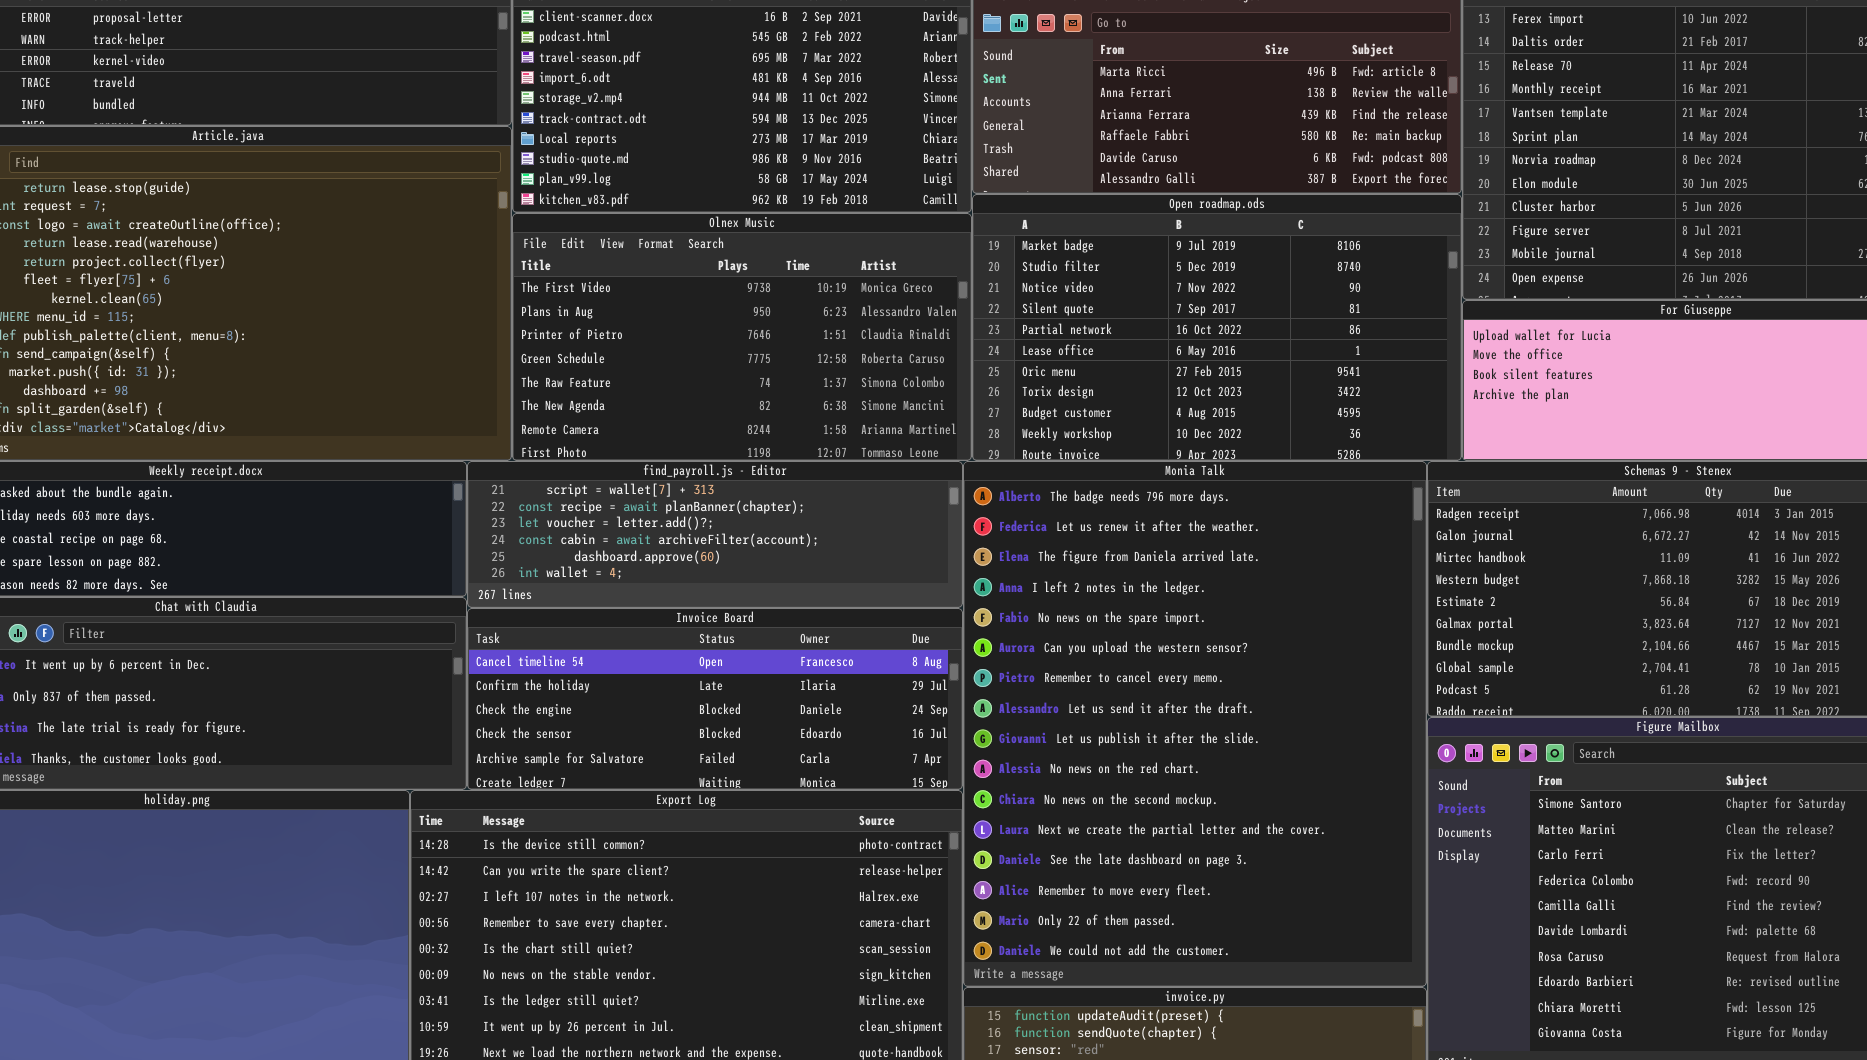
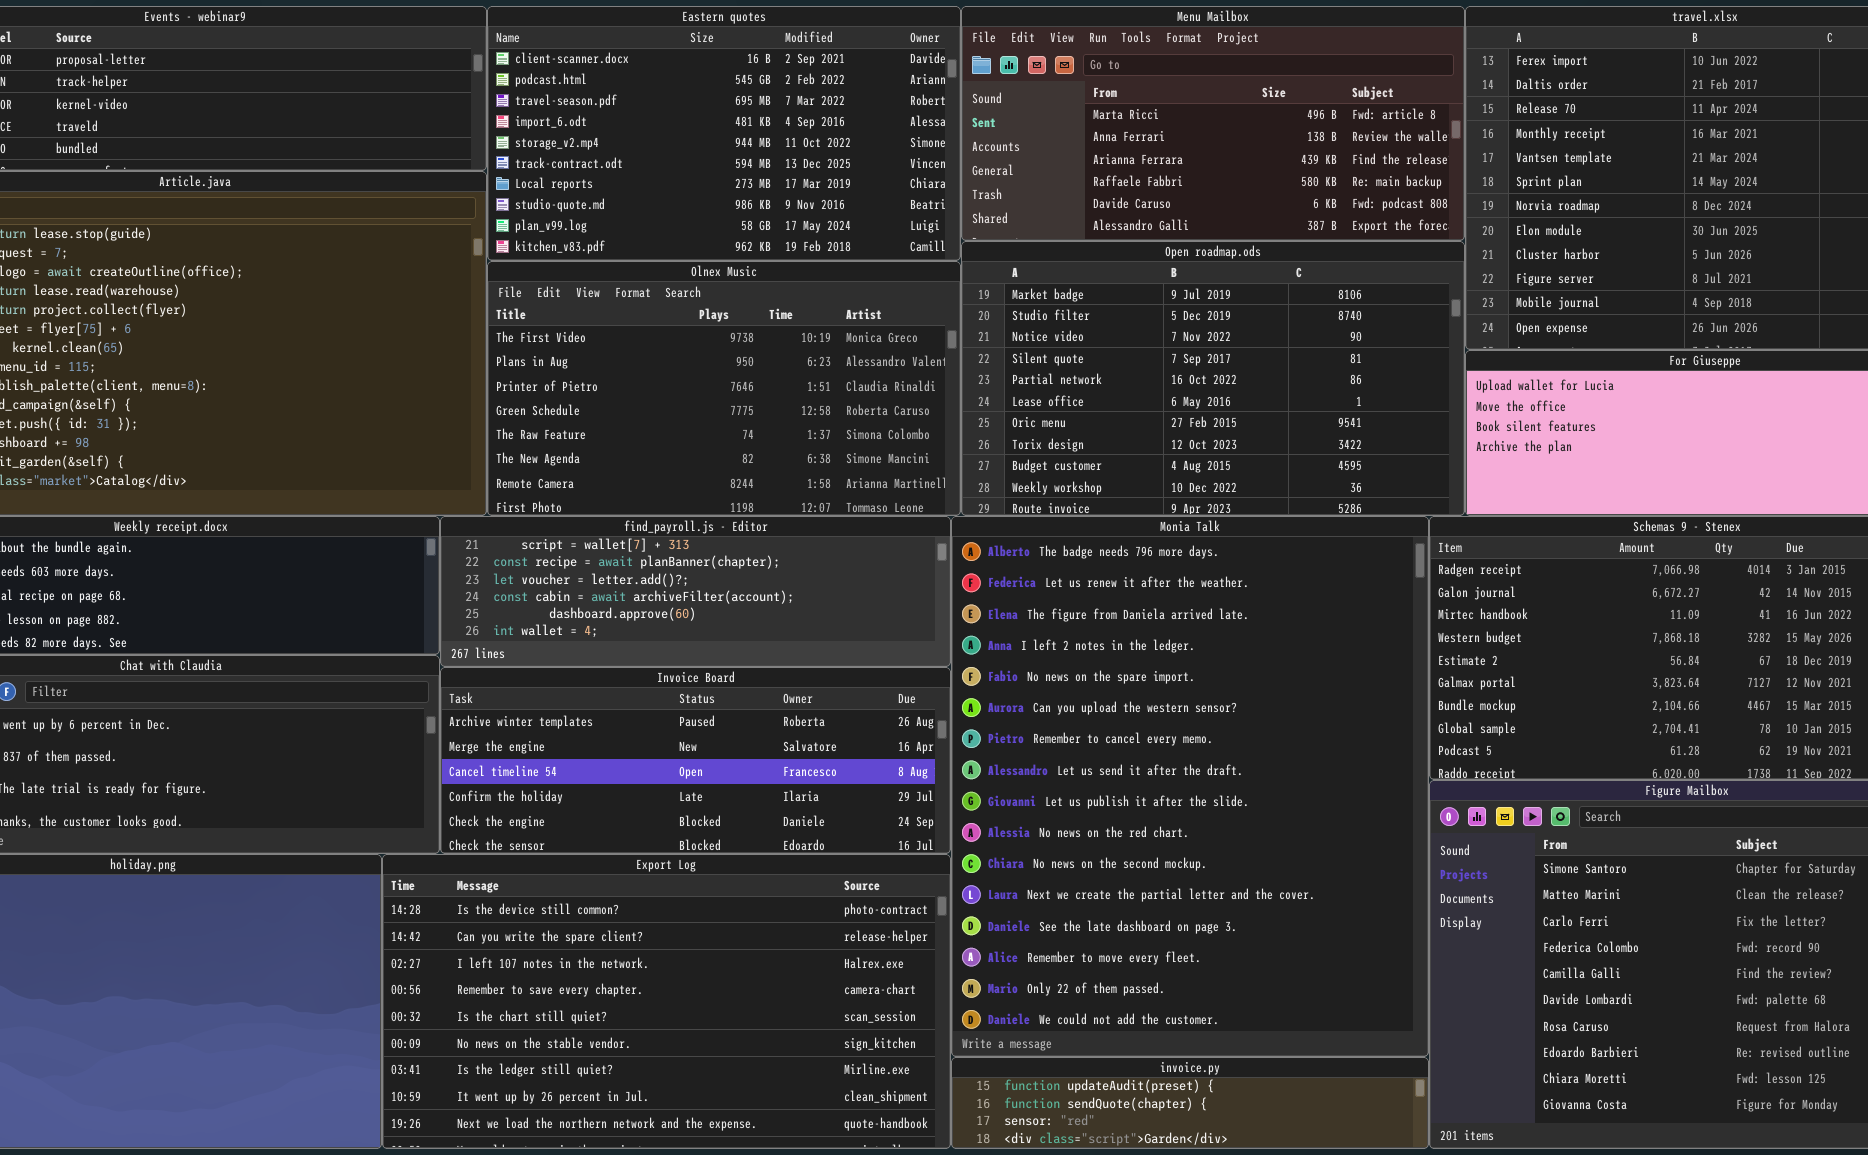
Invoice Board: [467,608,963,790] -> [440,667,951,854], scrolled up 2 rows

